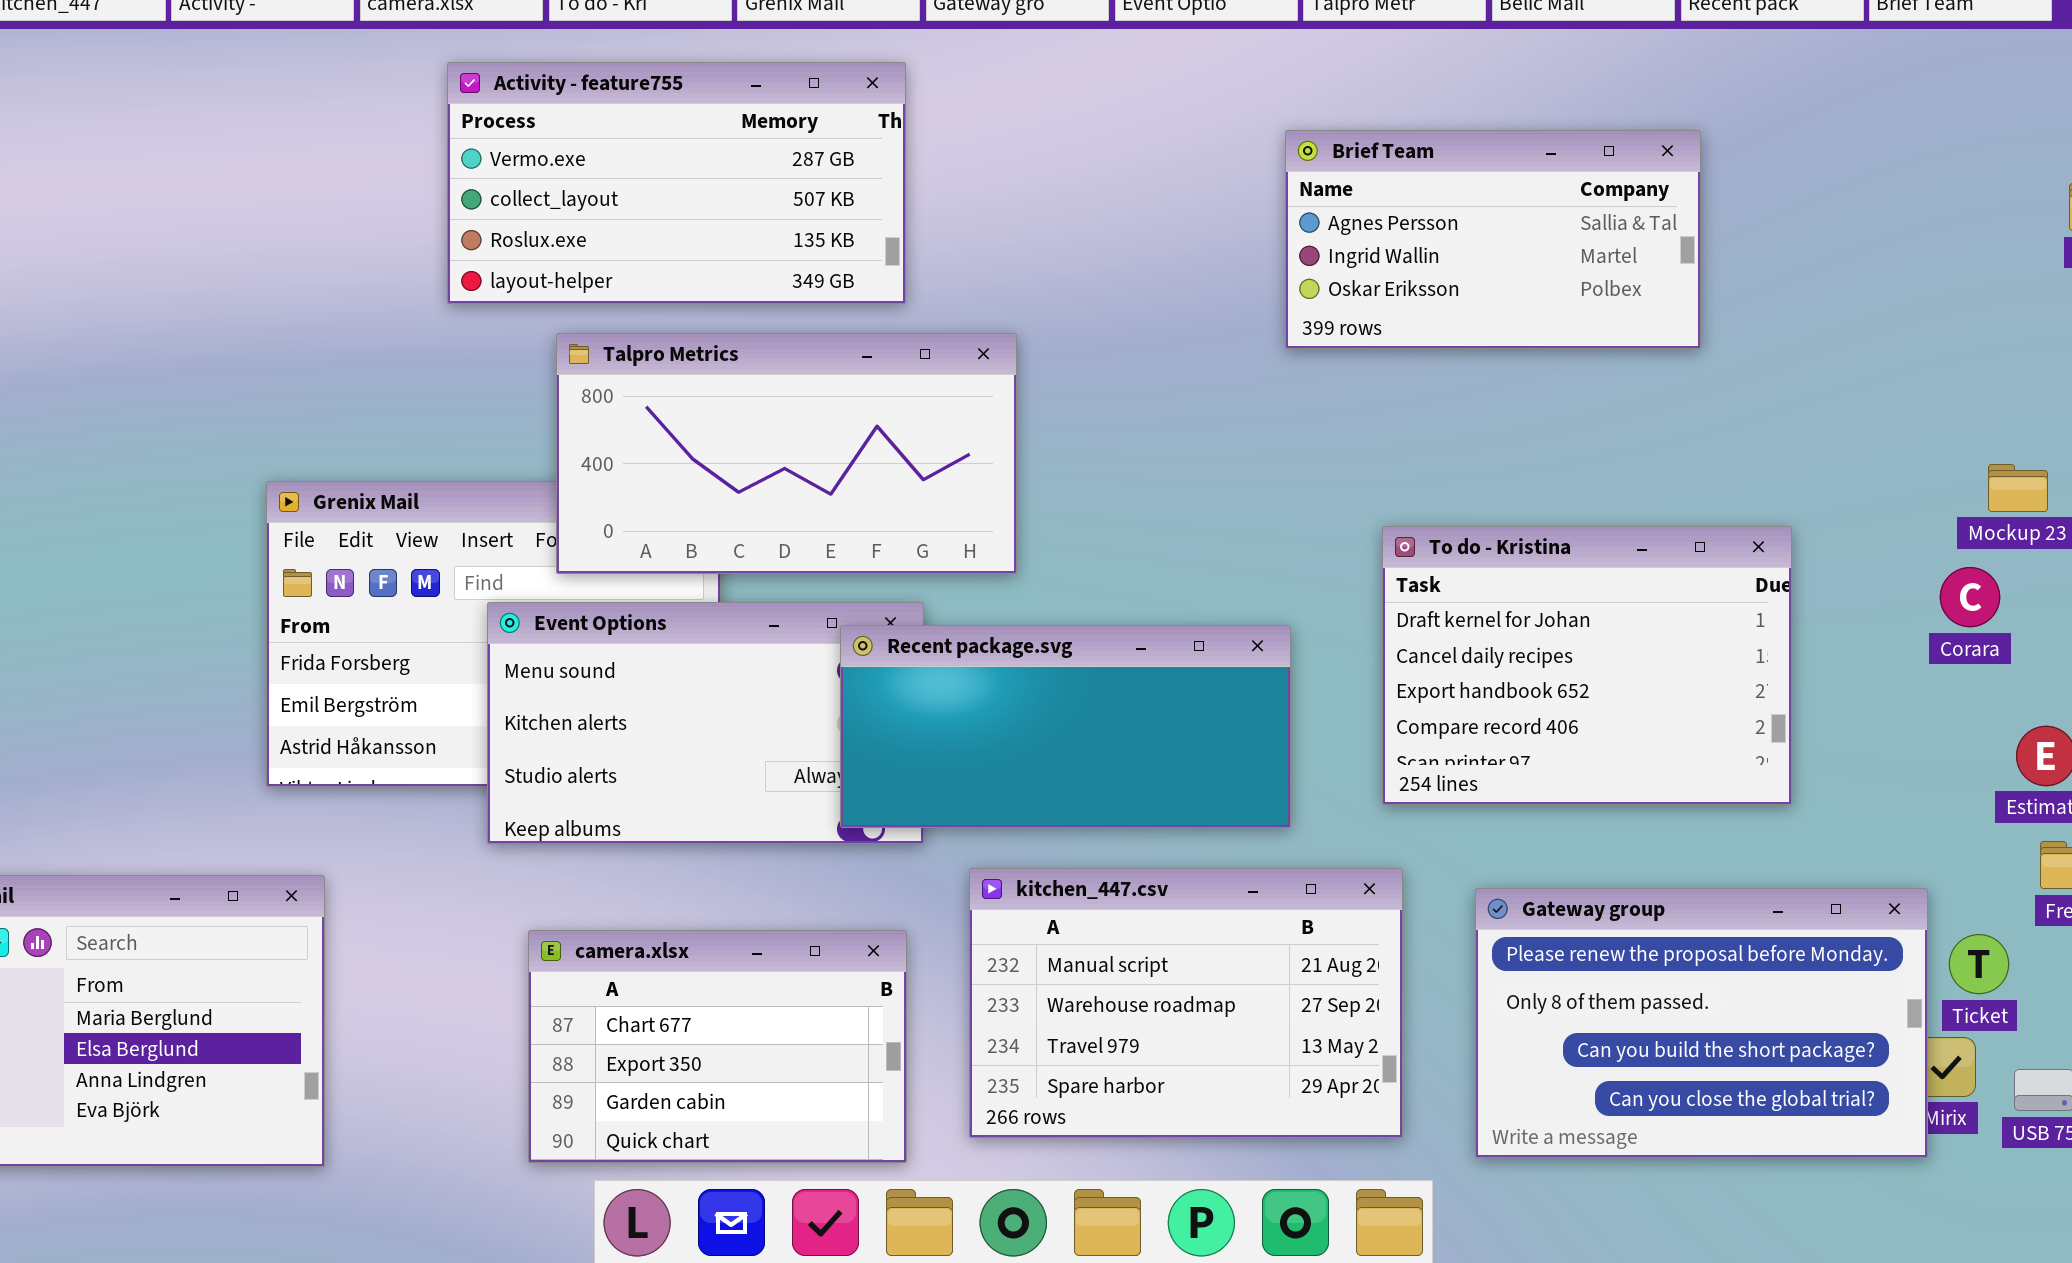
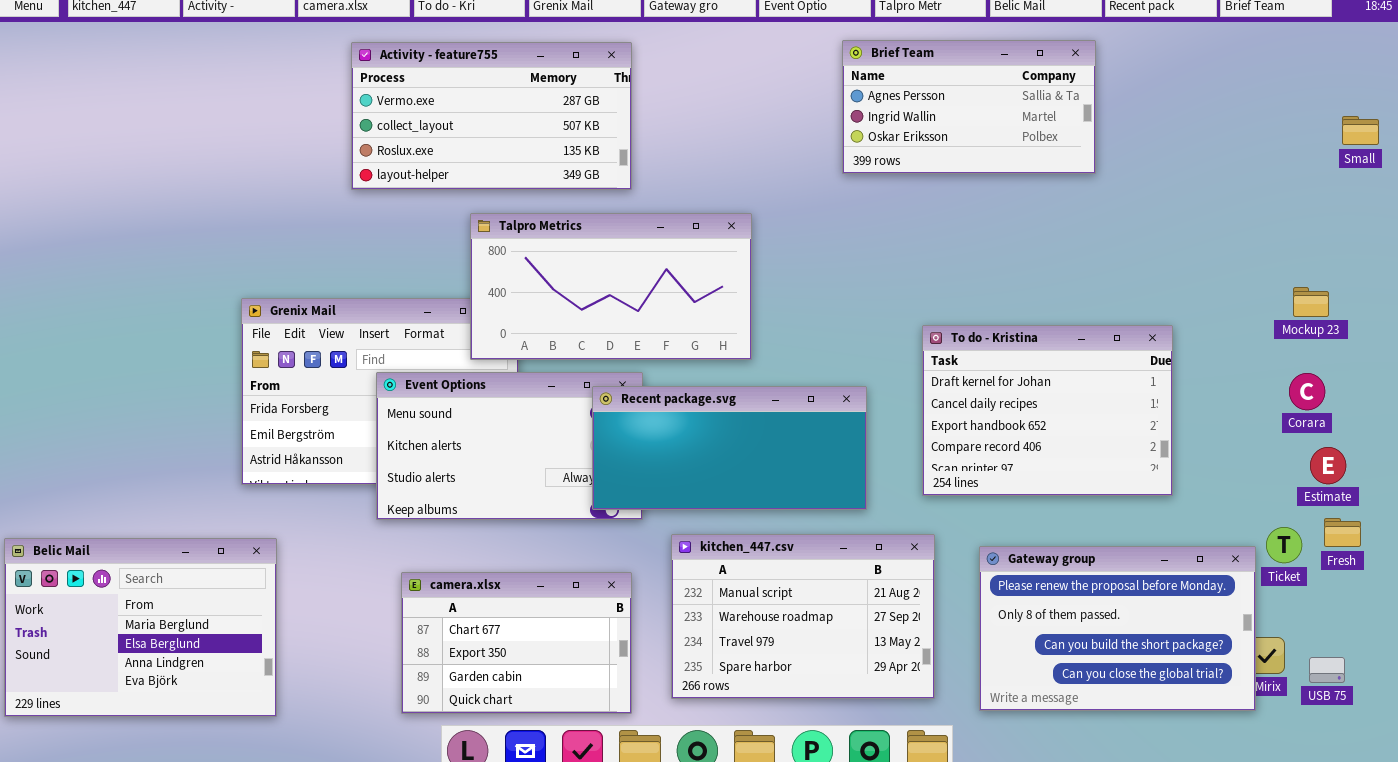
Brief Team: [1285,130,1701,349] -> [842,40,1096,174], moved
Talpro Metrics: [556,333,1017,574] -> [470,213,752,360], moved
Corara: [1940,567,2000,627] -> [1289,373,1325,410], moved
Ticket: [1949,934,2009,994] -> [1266,527,1302,563], moved

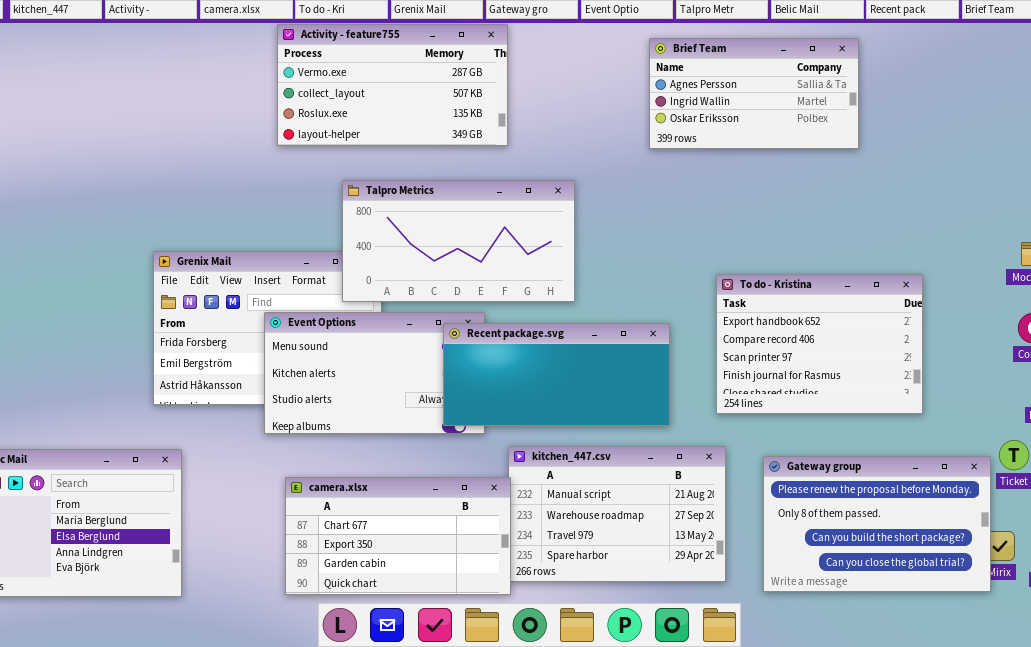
Activity - feature755: [351,42,632,190] -> [277,24,508,146], moved
To do - Kristina: [922,325,1173,496] -> [716,274,923,414], scrolled down 2 rows
camera.xlsx: [401,572,632,714] -> [285,477,511,595], resized

